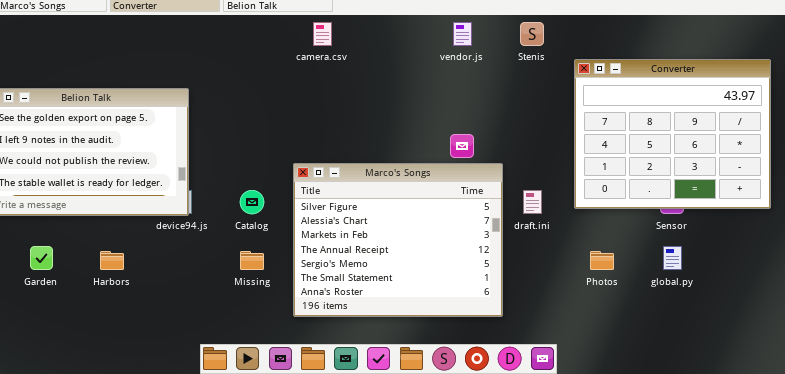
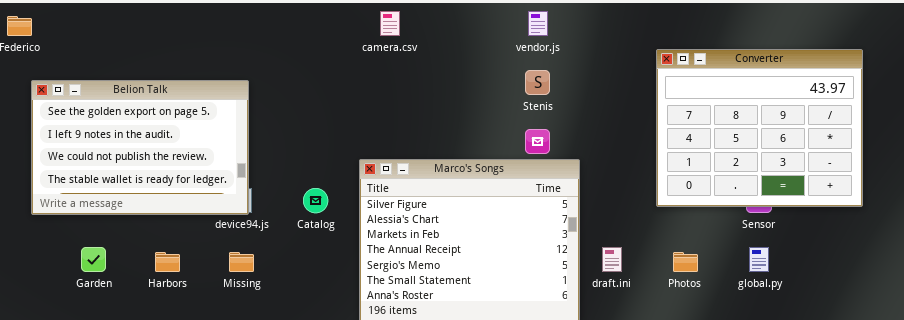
Stenis: [520,22,544,46] -> [525,70,550,95], moved
draft.ini: [523,190,542,214] -> [602,247,622,272], moved
Missing: [240,251,264,270] -> [229,252,254,272], moved

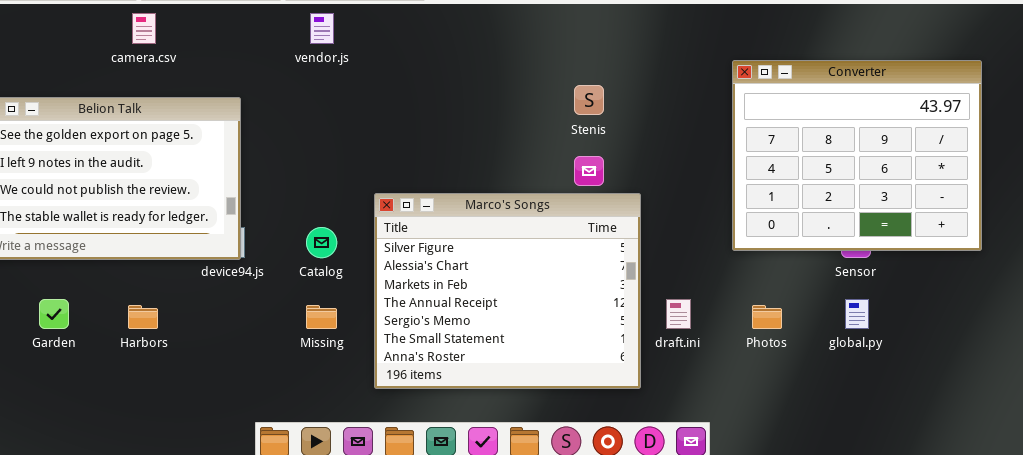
camera.csv: [380,11,400,36] -> [132,13,156,44], moved
vendor.js: [528,11,548,36] -> [310,13,334,44], moved
Missing: [229,252,254,272] -> [306,305,337,329], moved

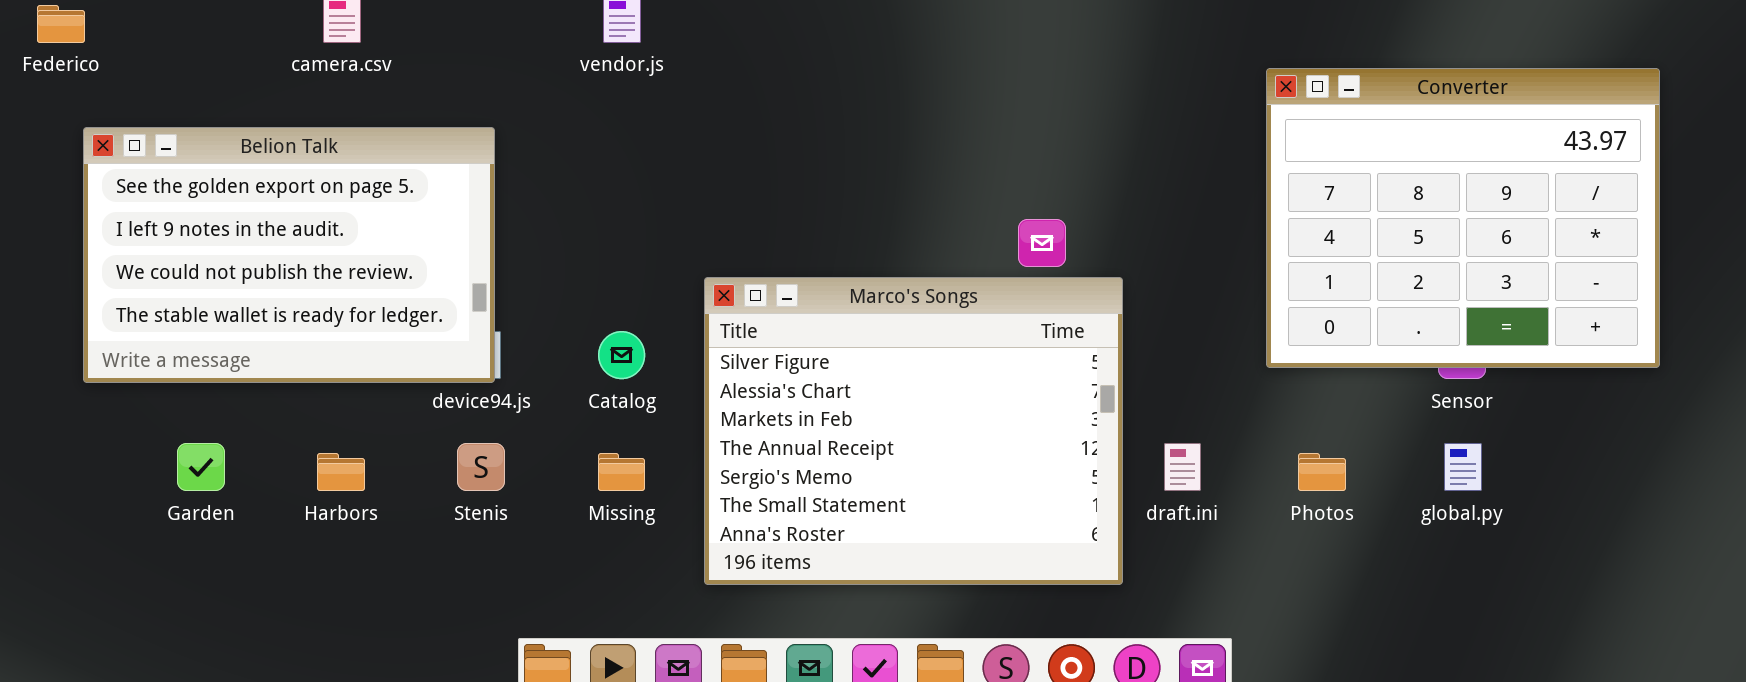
Stenis: [574,85,604,115] -> [457,443,505,491], moved

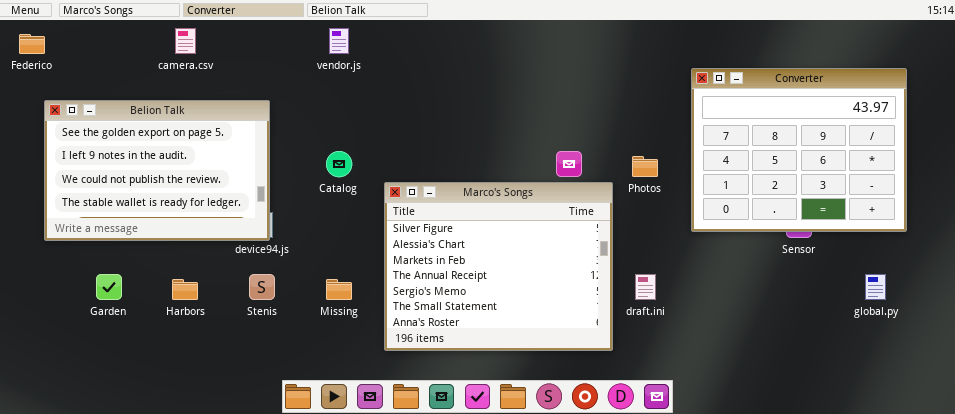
Catalog: [598,331,645,379] -> [326,151,352,177], moved
global.py: [1444,443,1482,491] -> [865,274,886,300], moved
Photos: [1298,453,1346,491] -> [632,156,658,177], moved

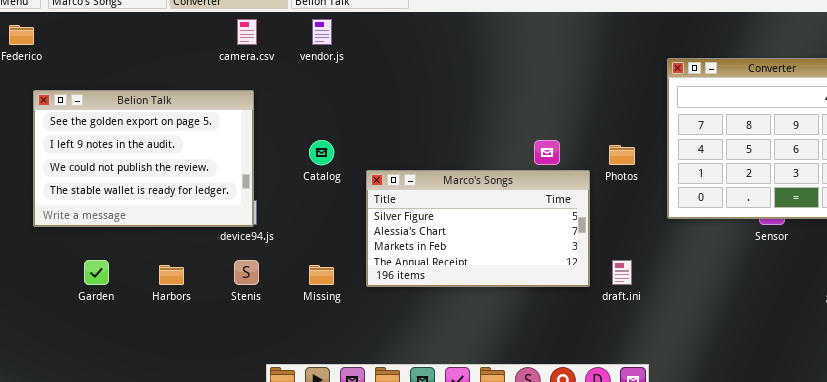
camera.csv: [175,28,196,54] -> [237,19,257,45], moved
Marco's Songs: [384,182,613,351] -> [366,170,590,287], resized

